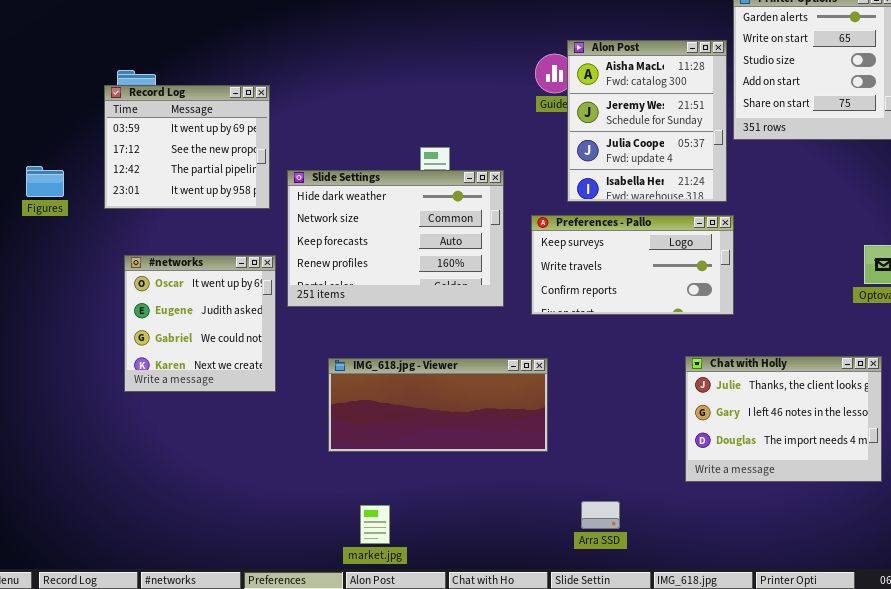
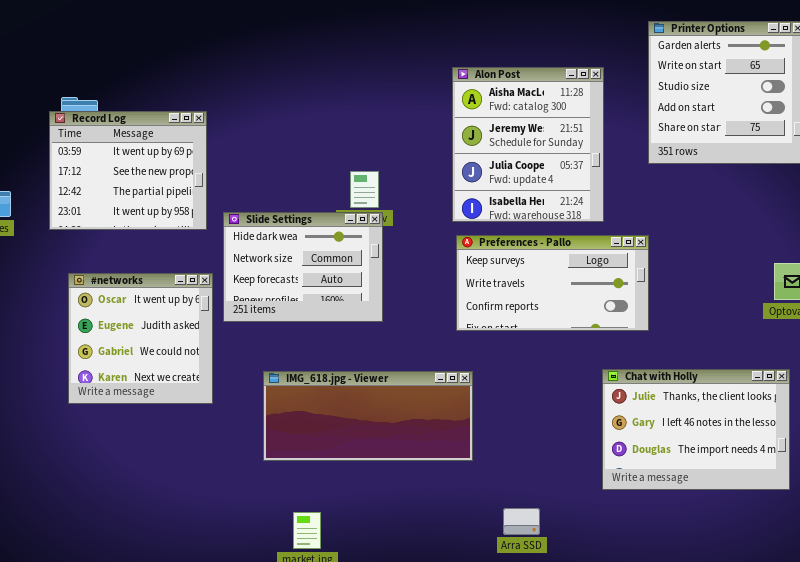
Alon Post: [567,40,727,202] -> [452,67,604,222], moved
Slide Settings: [287,170,504,307] -> [223,212,383,322], resized

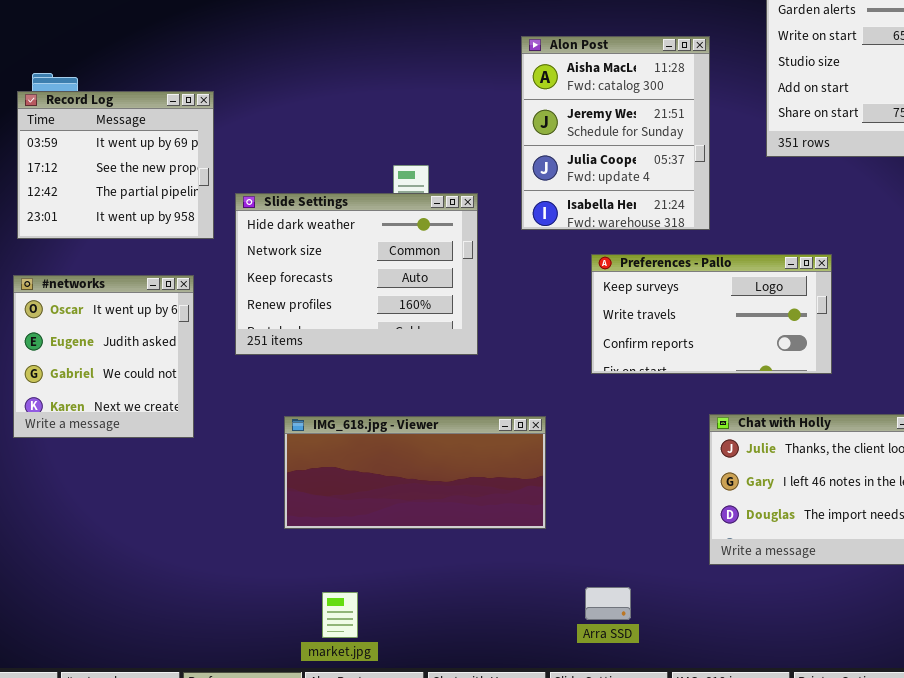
Slide Settings: [223,212,383,322] -> [235,193,478,355], resized
Preferences - Pallo: [456,235,649,331] -> [591,254,832,374], moved
#networks: [68,273,213,404] -> [13,275,194,438], moved

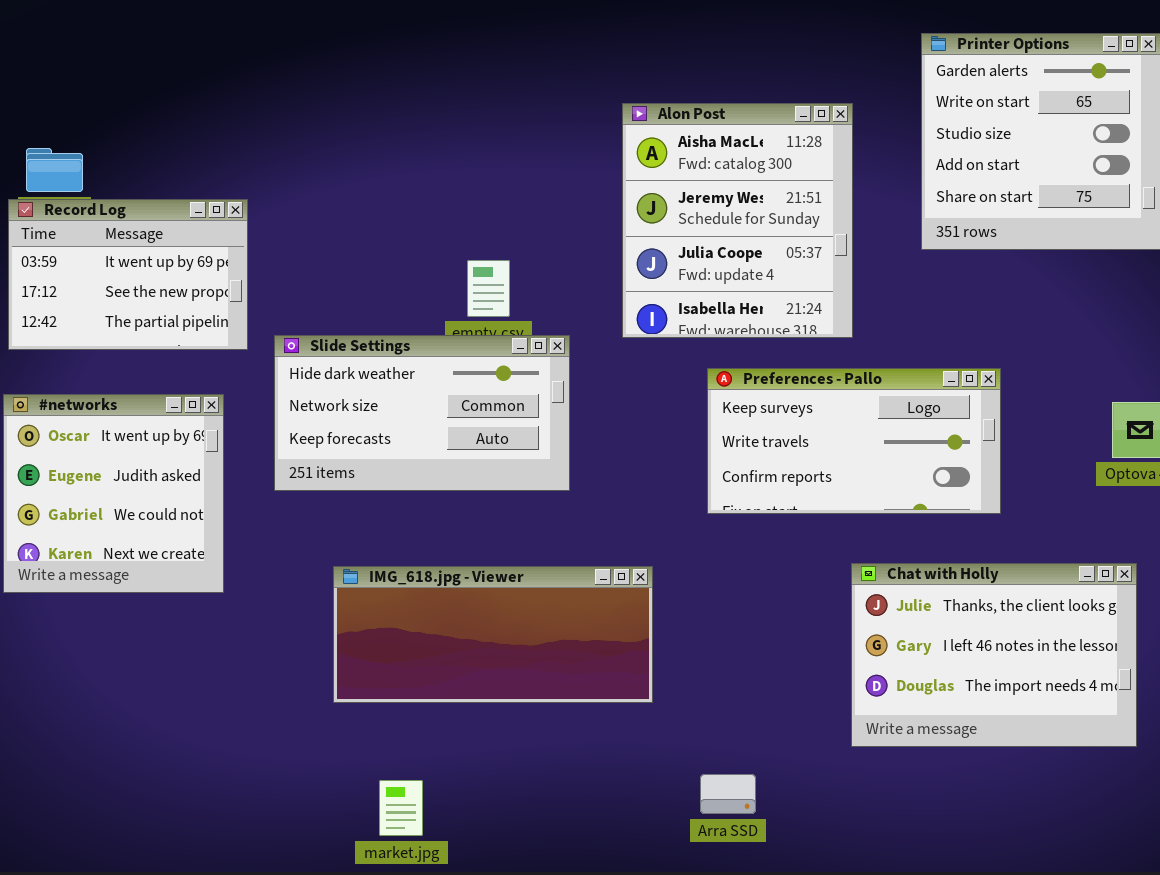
Record Log: [17,91,214,239] -> [8,199,248,350], resized
Slide Settings: [235,193,478,355] -> [274,335,570,491], resized

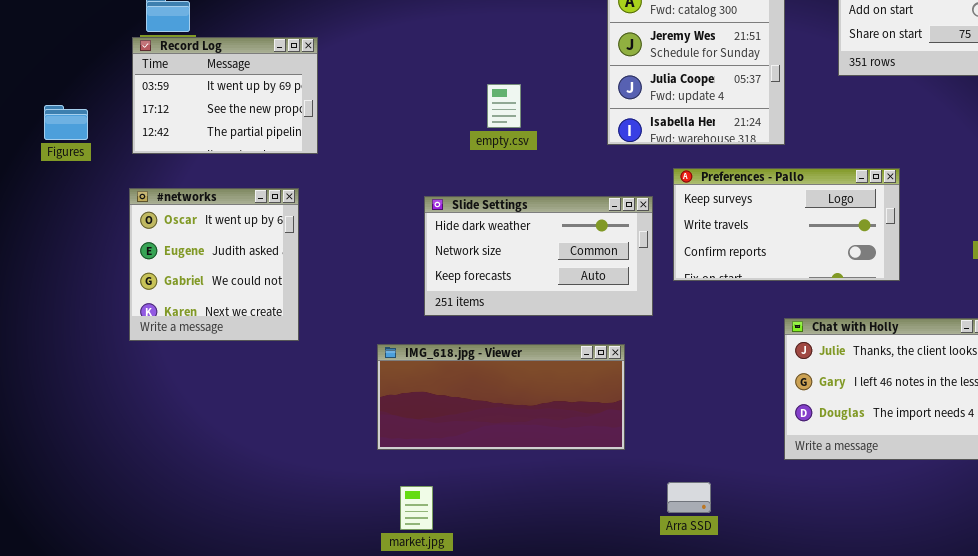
Slide Settings: [274,335,570,491] -> [424,196,653,316], moved
IMG_618.jpg - Viewer: [333,566,653,703] -> [377,344,625,450], moved
market.jpg: [379,780,423,836] -> [400,486,433,530], moved

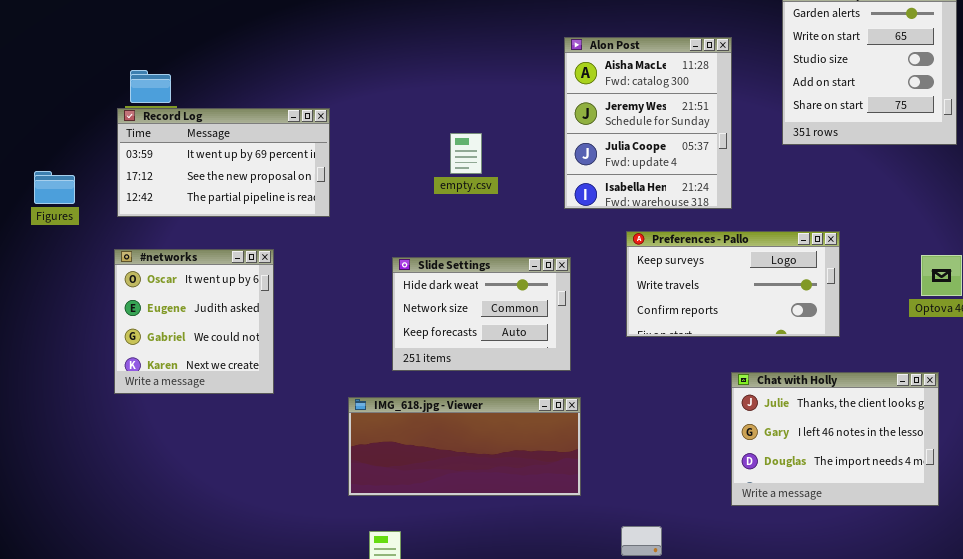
Record Log: [132,37,318,154] -> [117,108,330,217], resized
empty.csv: [487,84,521,128] -> [450,133,482,174], moved
Slide Settings: [424,196,653,316] -> [392,257,571,371], resized

